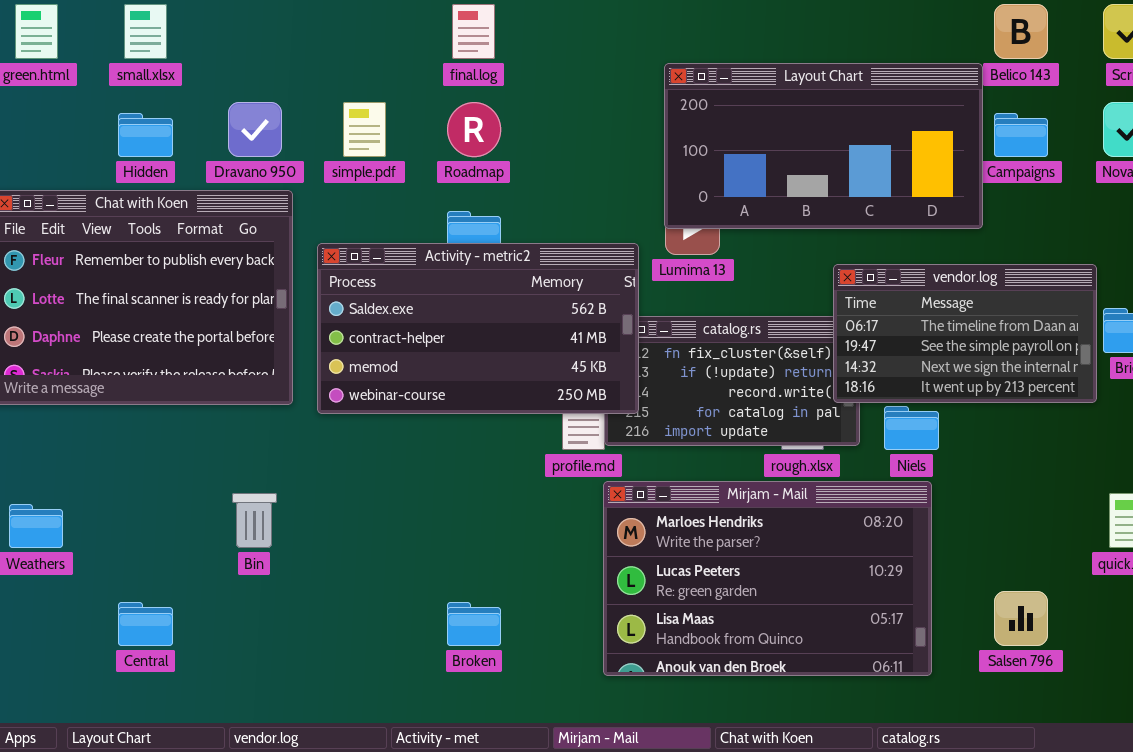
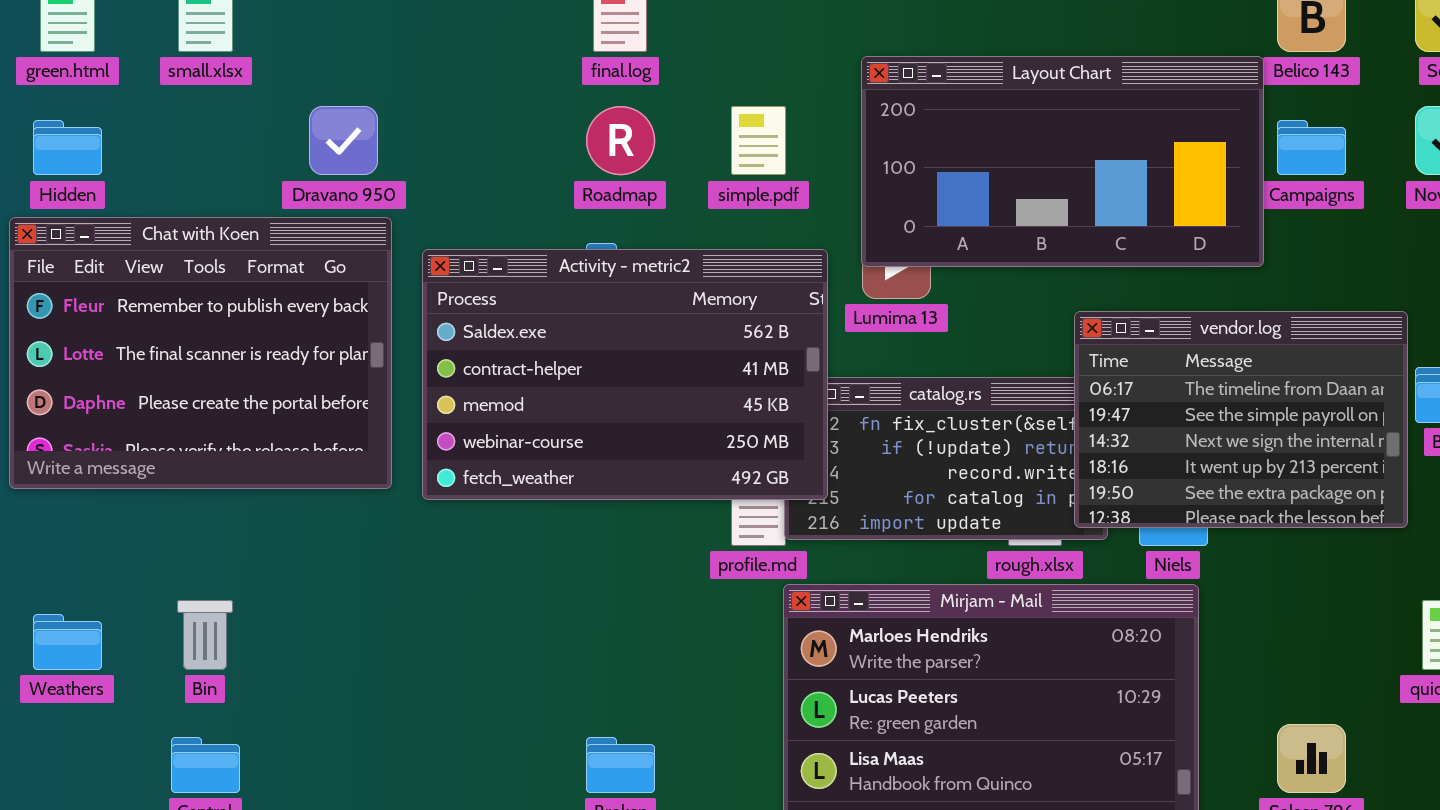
simple.pdf: [343,102,386,157] -> [731,106,786,175], moved
Hidden: [118,113,173,157] -> [33,120,102,175], moved
Activity - metric2: [317,243,639,414] -> [422,249,828,500], resized
vendor.log: [833,264,1097,403] -> [1074,311,1408,528], resized
Bin: [232,493,277,548] -> [177,600,233,670], moved

